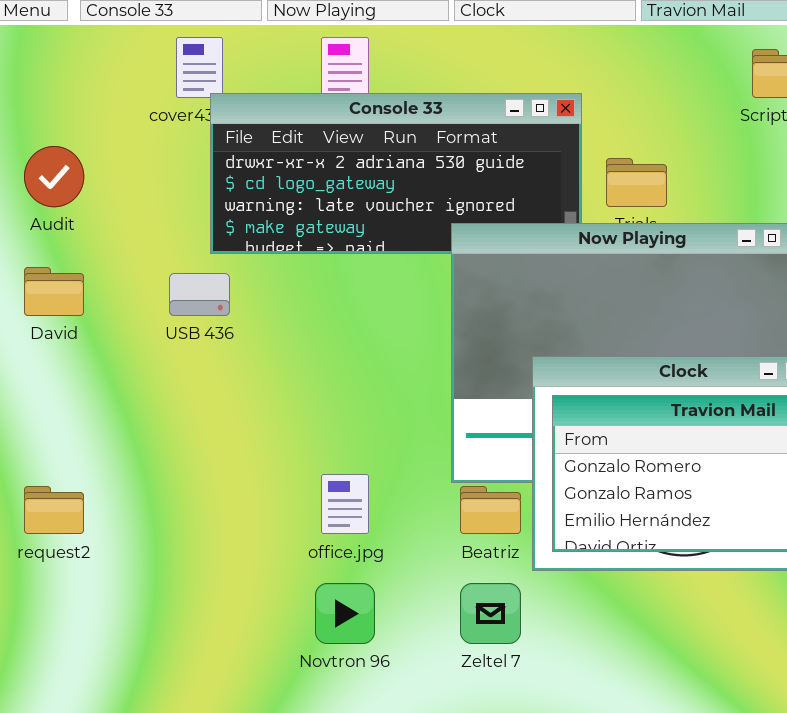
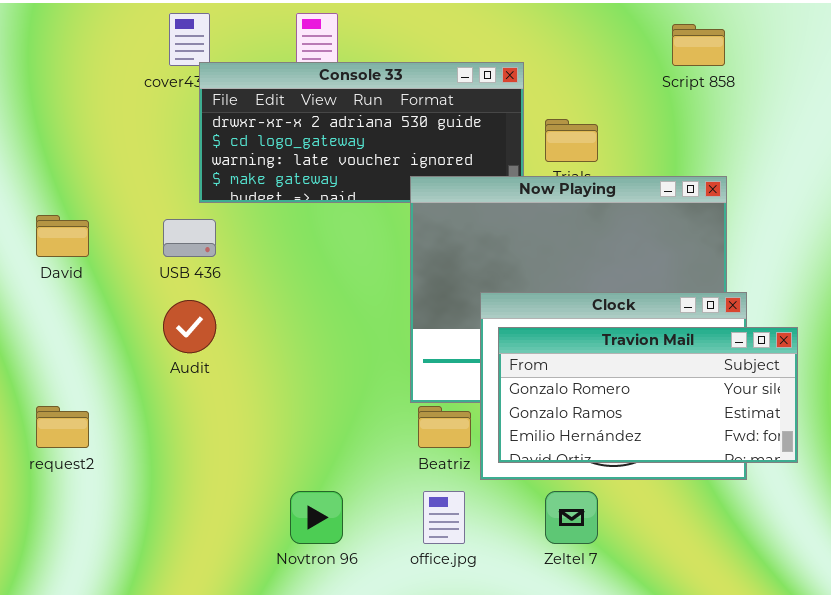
Audit: [24,146,84,207] -> [163,300,216,353], moved
office.jpg: [321,474,369,534] -> [423,491,465,544], moved
Zeltel 7: [460,583,521,644] -> [545,491,598,544], moved

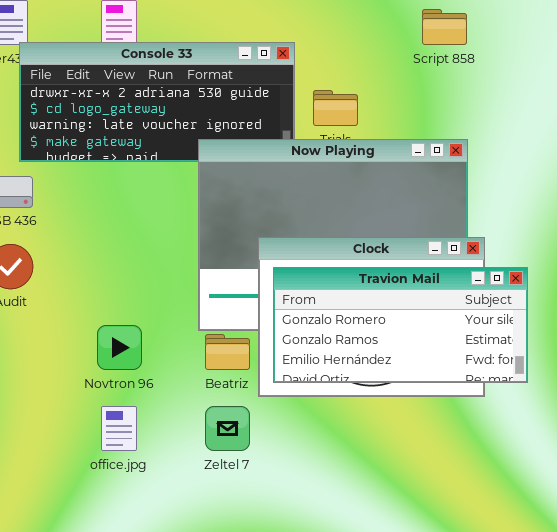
Novtron 96: [290,491,343,544] -> [97,325,142,370], moved
office.jpg: [423,491,465,544] -> [101,406,137,451], moved
Zeltel 7: [545,491,598,544] -> [205,406,250,451], moved

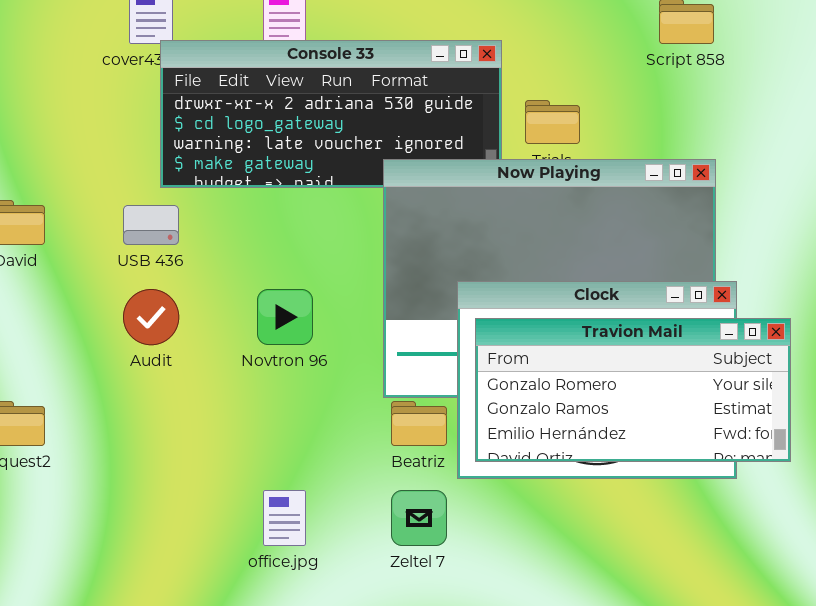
Novtron 96: [97,325,142,370] -> [257,289,313,345], moved

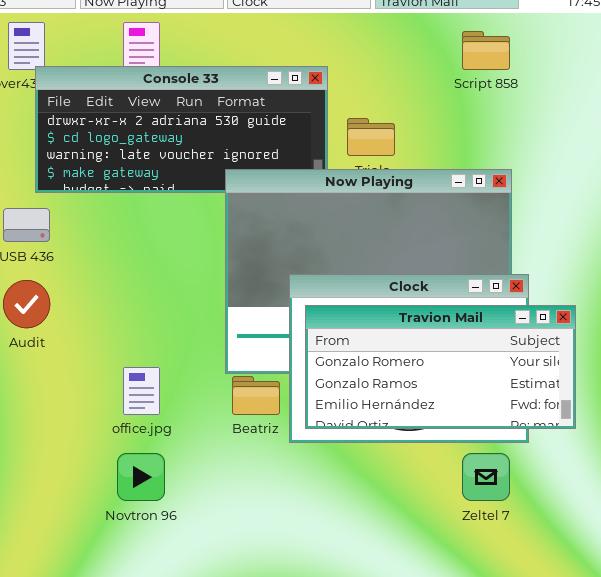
Novtron 96: [257,289,313,345] -> [117,453,165,501], moved
office.jpg: [263,490,306,546] -> [123,367,160,415], moved
Zeltel 7: [391,490,447,546] -> [462,453,510,501], moved

